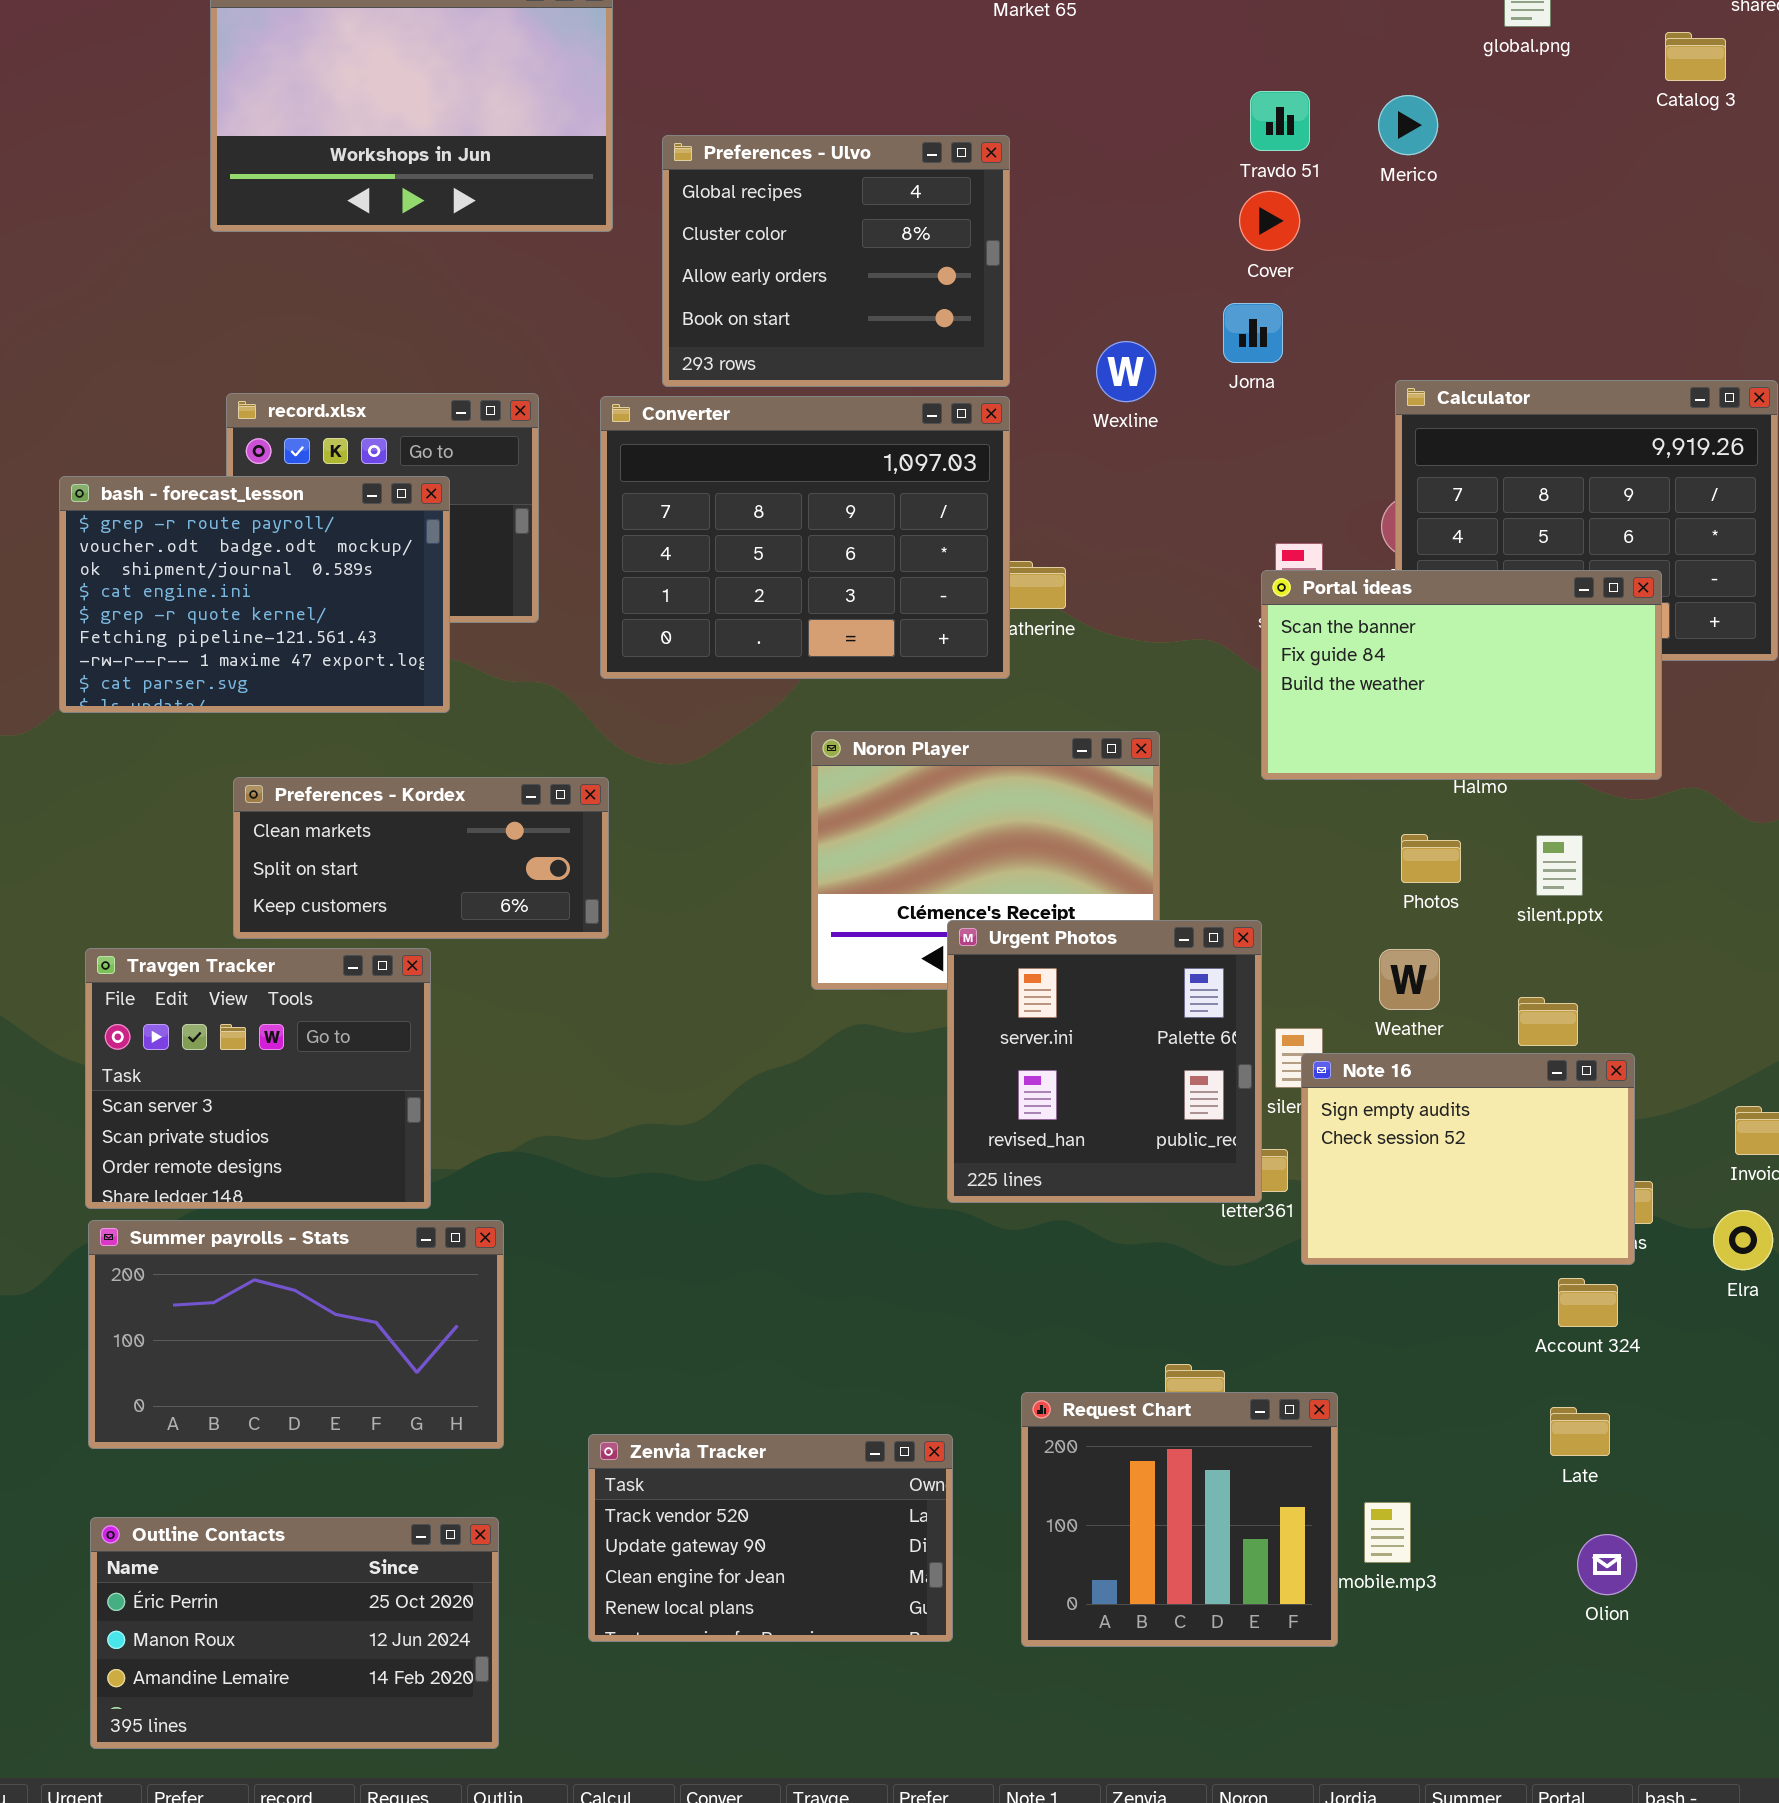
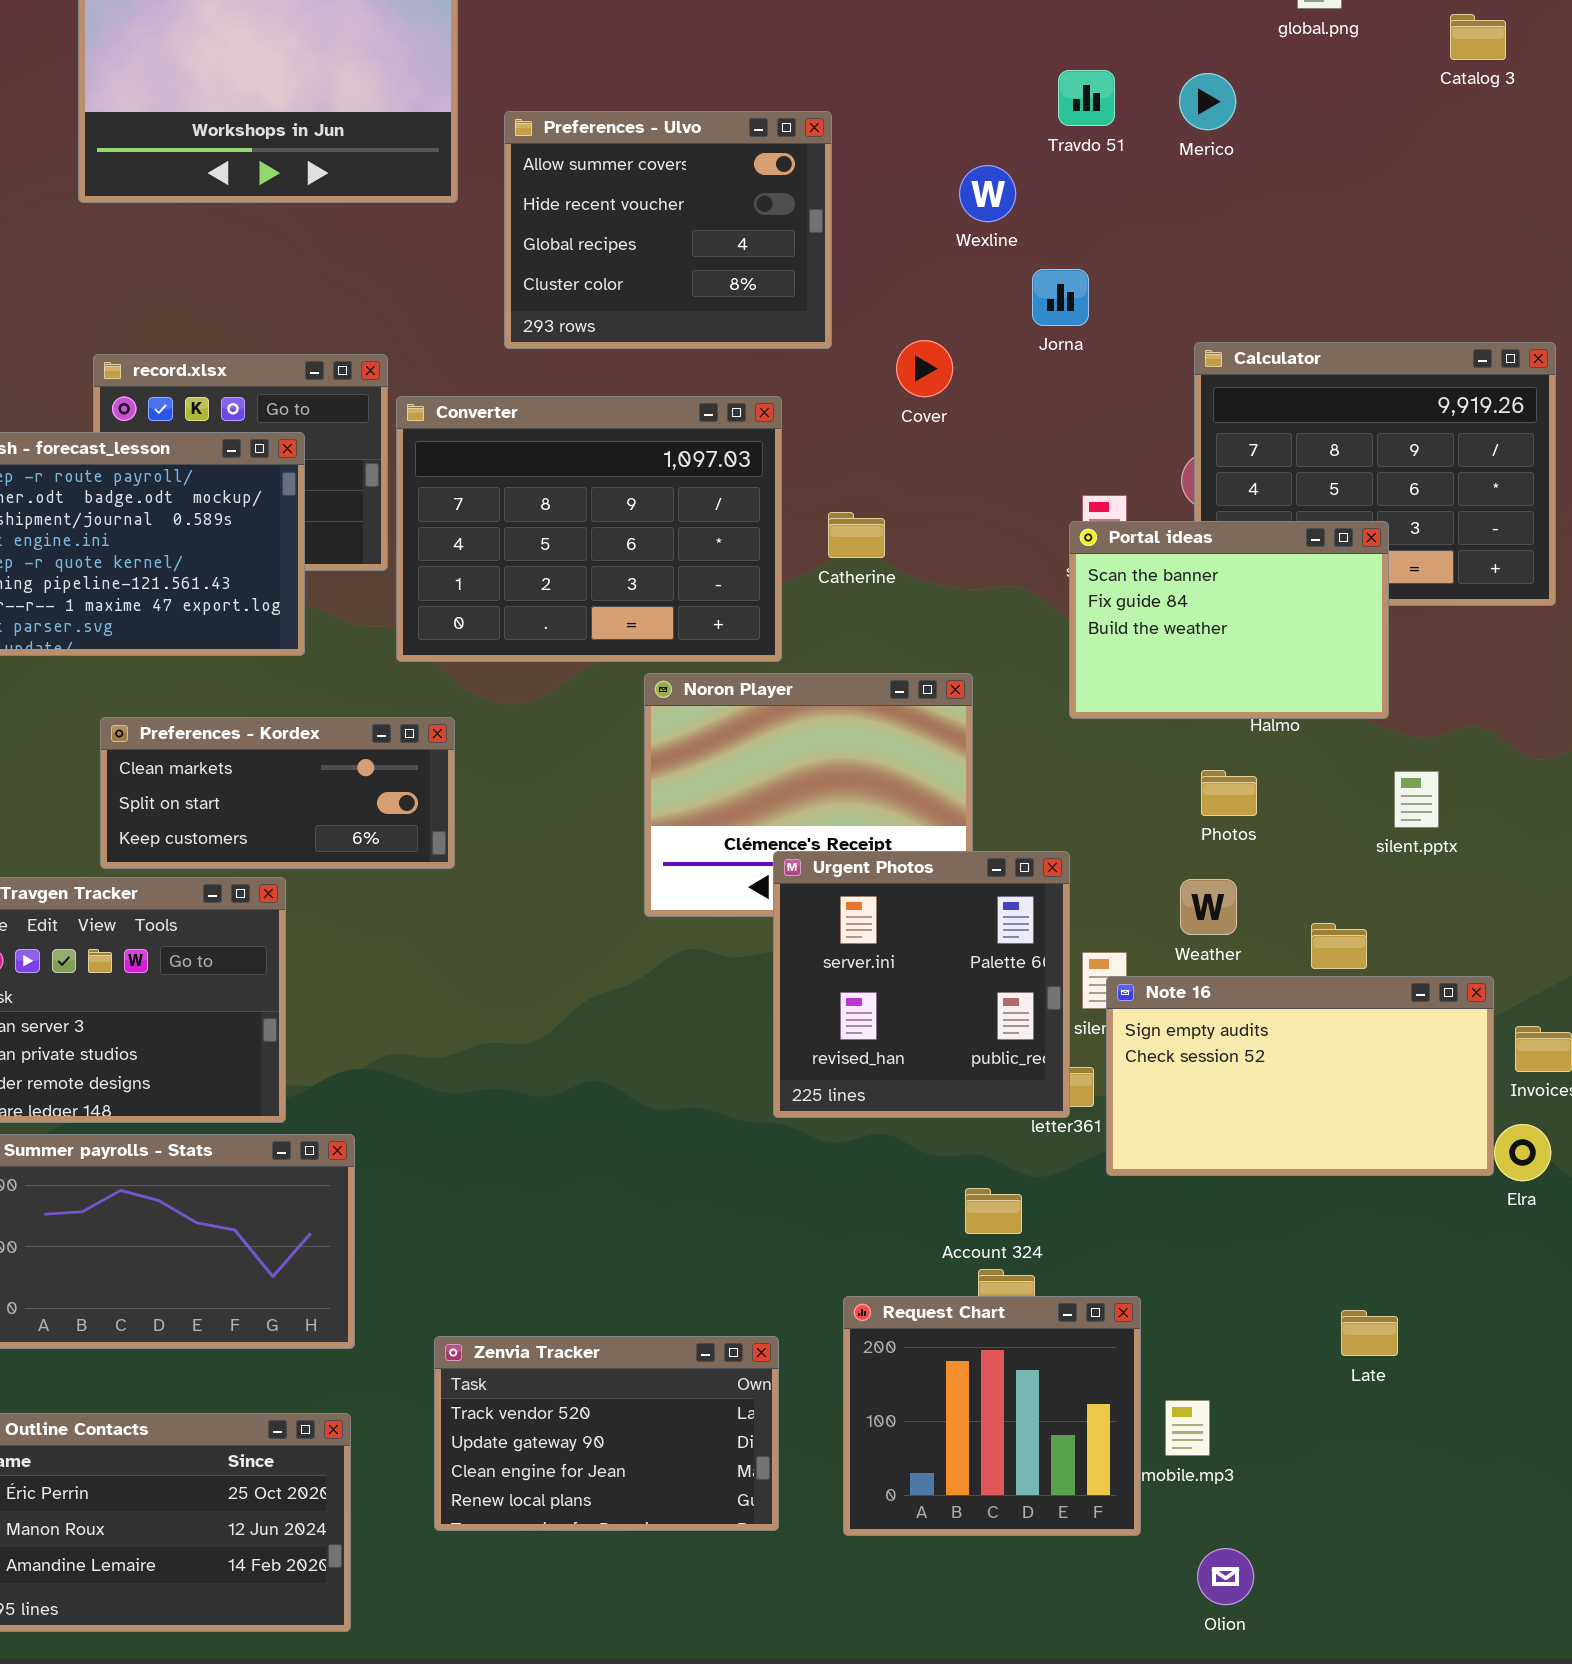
Preferences - Ulvo: [662,135,1010,387] -> [504,111,832,349], scrolled up 2 rows
Cover: [1239,191,1300,251] -> [896,340,953,397], moved
Wexline: [1096,341,1156,402] -> [959,165,1016,222], moved
Converter: [600,396,1010,679] -> [396,396,782,662], moved
Portal ideas: [1261,570,1662,780] -> [1069,521,1389,719], resized
silent.pptx: [1536,835,1583,896] -> [1394,771,1439,828], moved
Note 16: [1301,1053,1635,1265] -> [1106,976,1494,1176], resized
Account 324: [1558,1278,1618,1327] -> [965,1188,1022,1234], moved
Olion: [1577,1534,1637,1595] -> [1197,1548,1254,1605], moved

